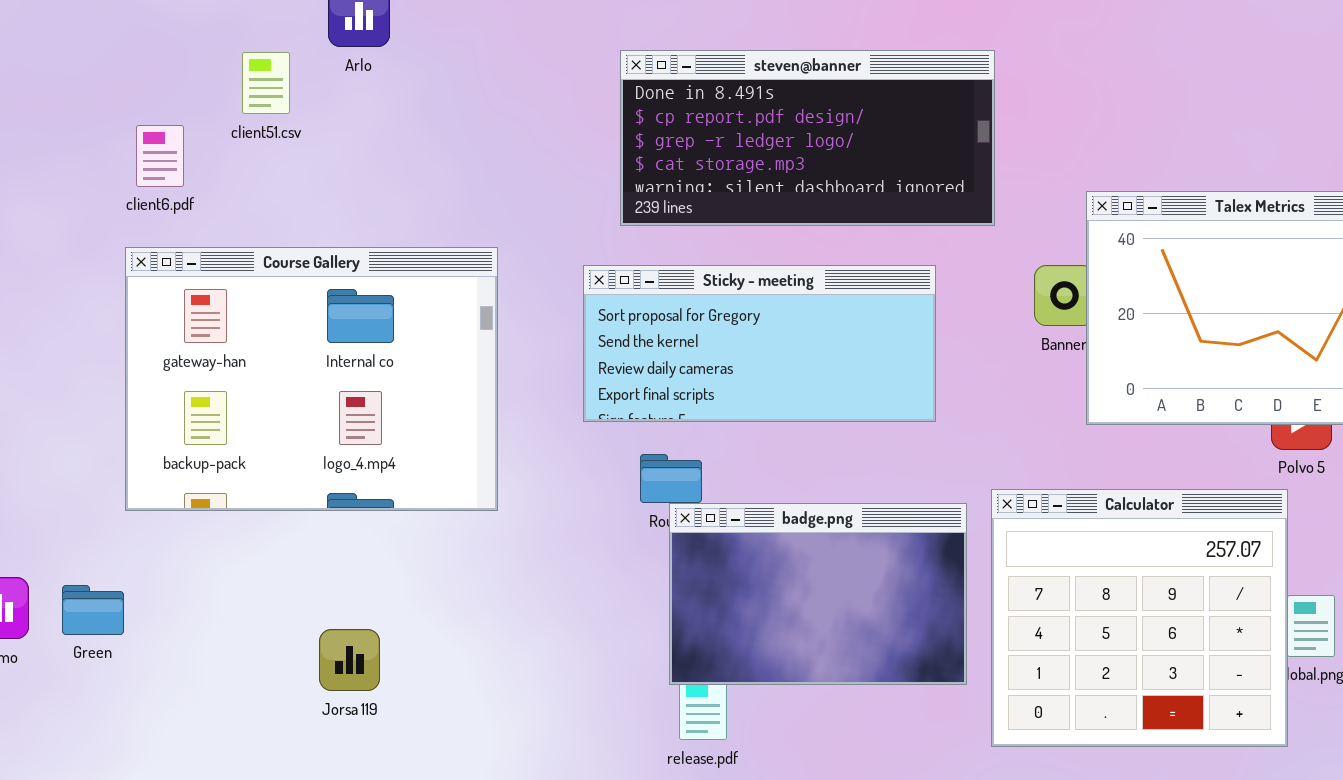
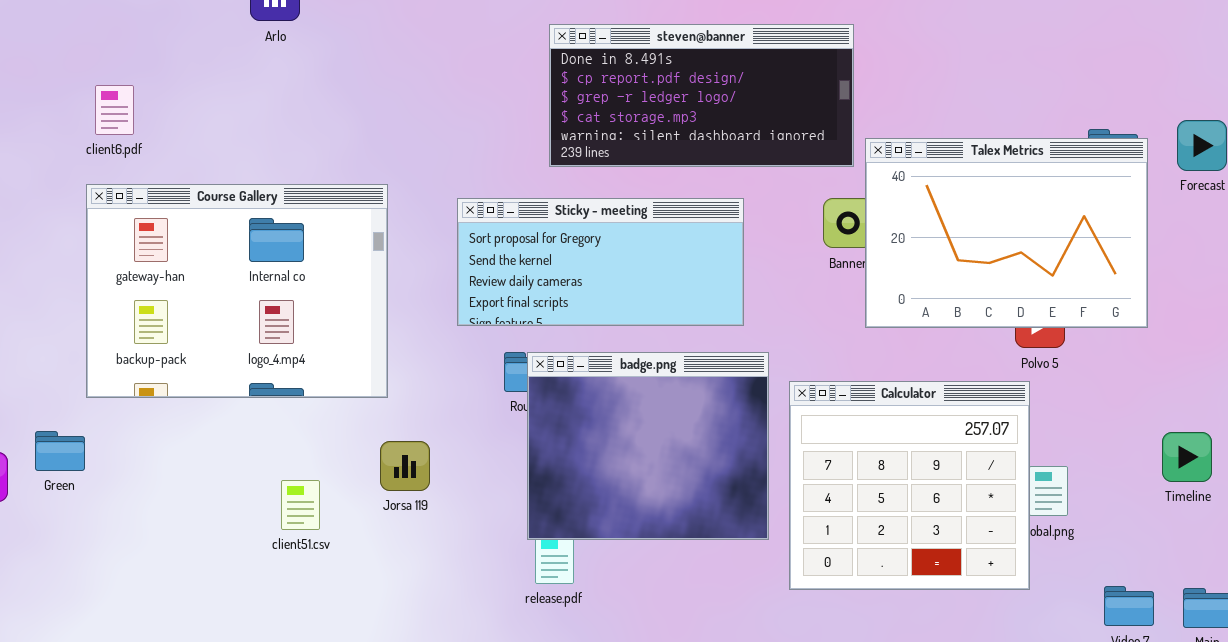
steven@banner: [620,50,995,226] -> [549,24,854,167], moved
client51.csv: [242,52,290,114] -> [281,480,320,530], moved
badge.png: [669,503,967,685] -> [527,352,769,540], resized
Green: [62,585,124,635] -> [35,431,85,471], moved
Jorsa 119: [319,629,380,691] -> [380,441,430,491], moved

